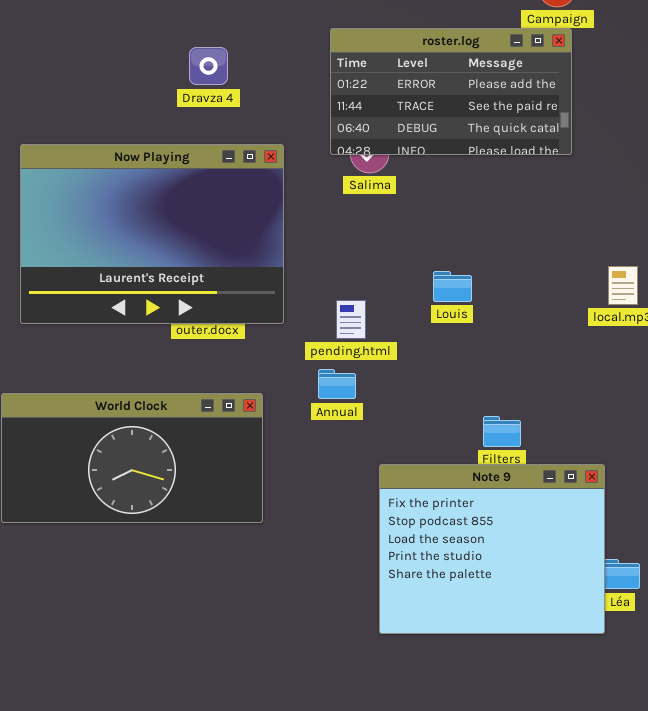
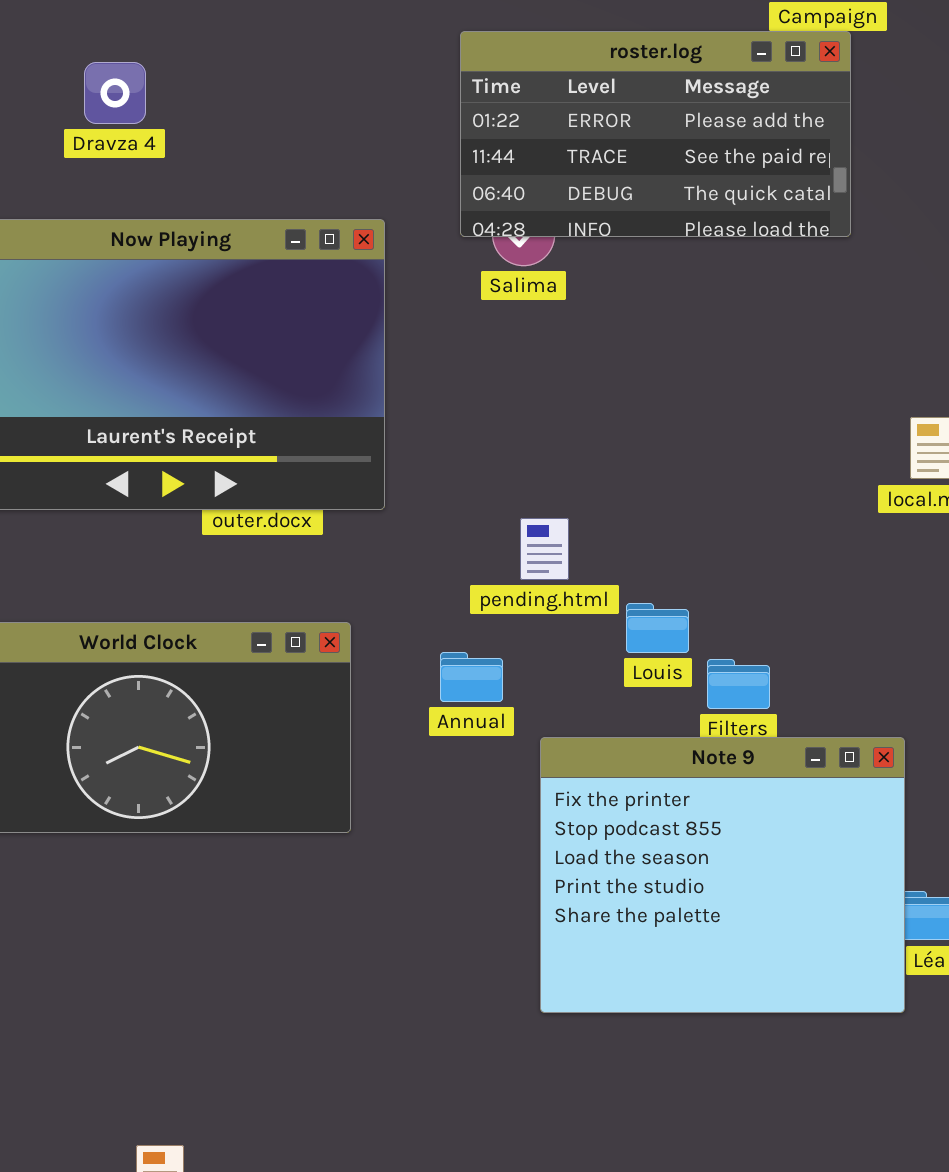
Dravza 4: [189,47,228,85] -> [84,62,146,124], moved
Louis: [433,271,472,302] -> [626,603,689,653], moved
pending.html: [336,300,366,339] -> [520,518,569,580], moved
Annual: [318,369,356,399] -> [440,652,503,702], moved

